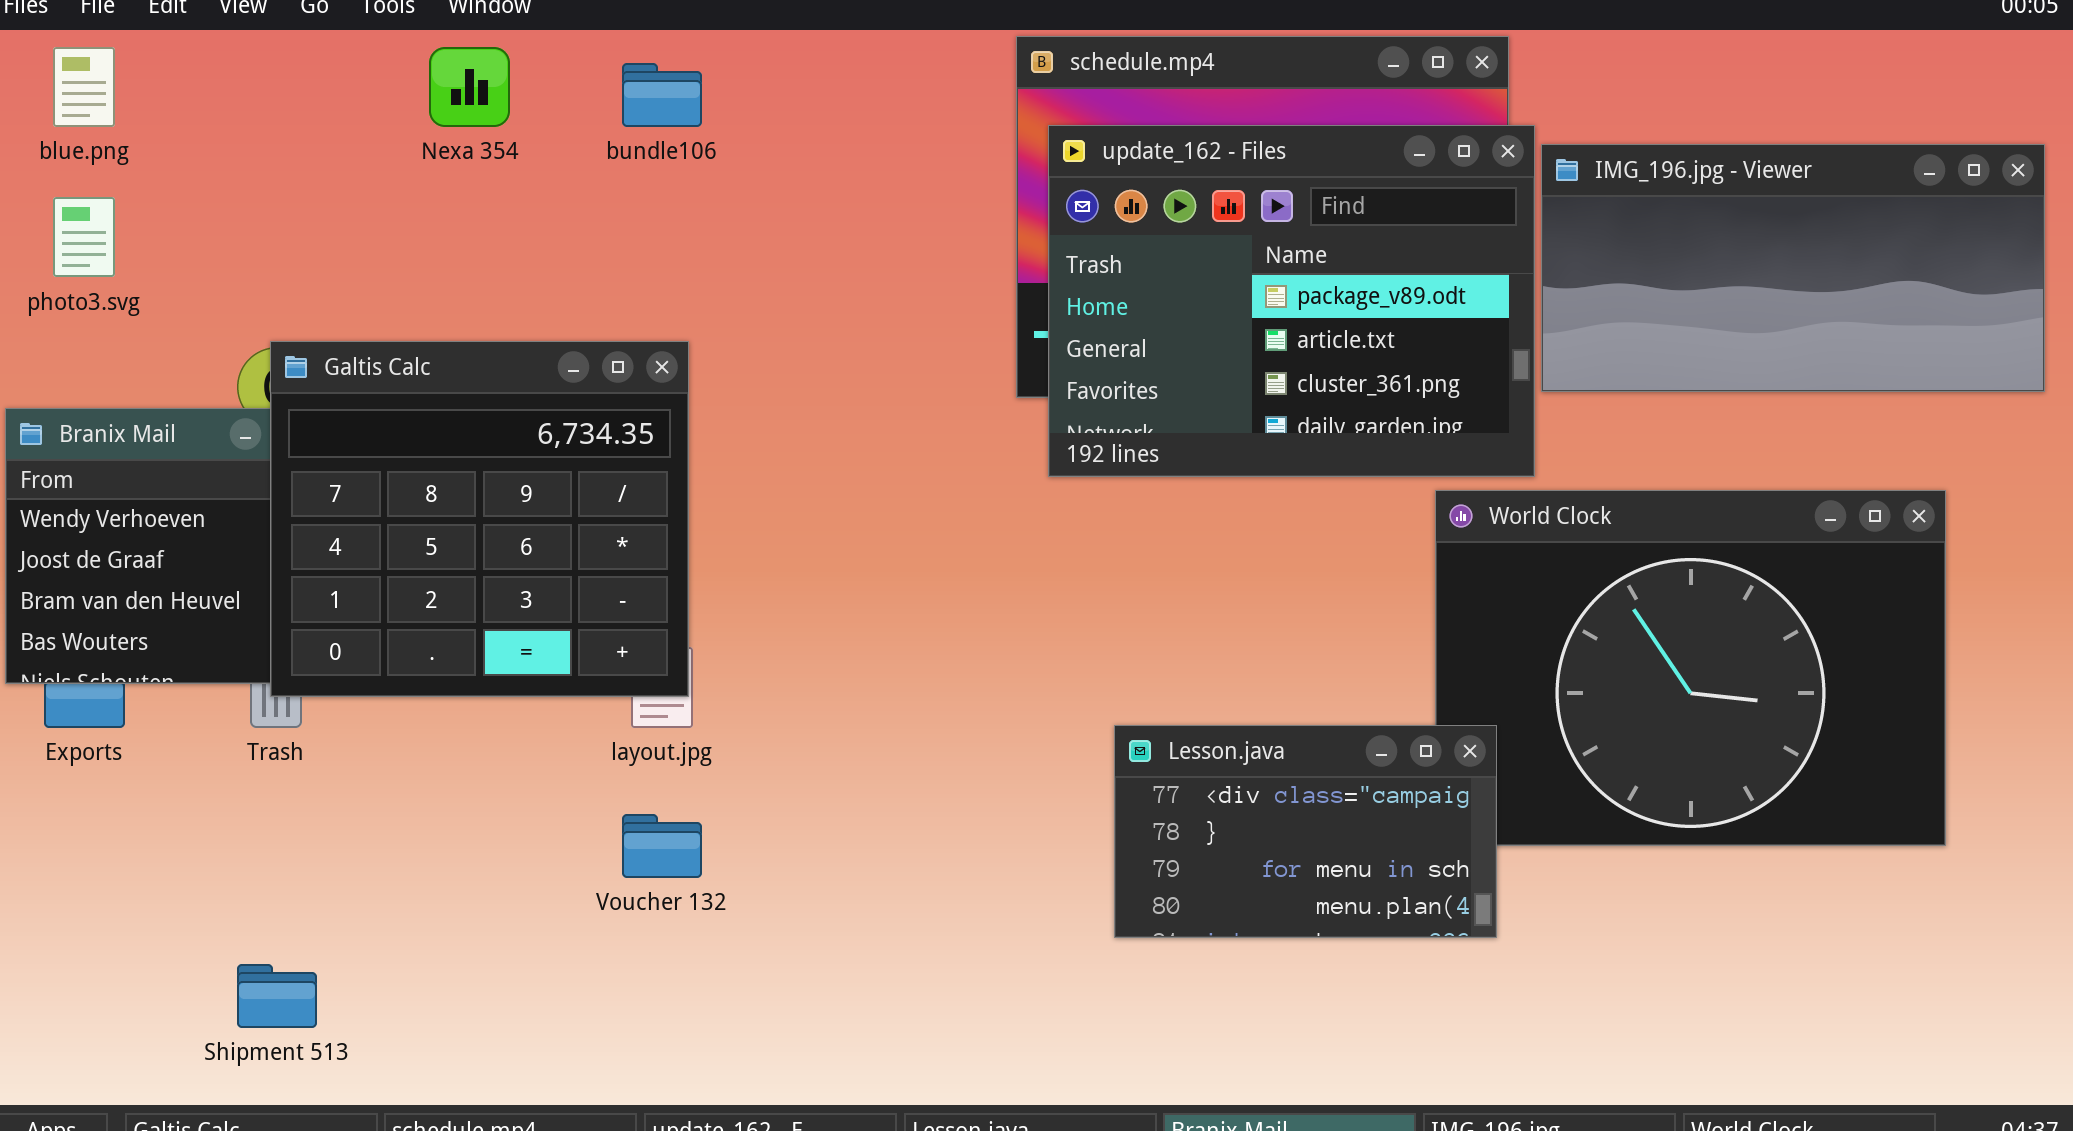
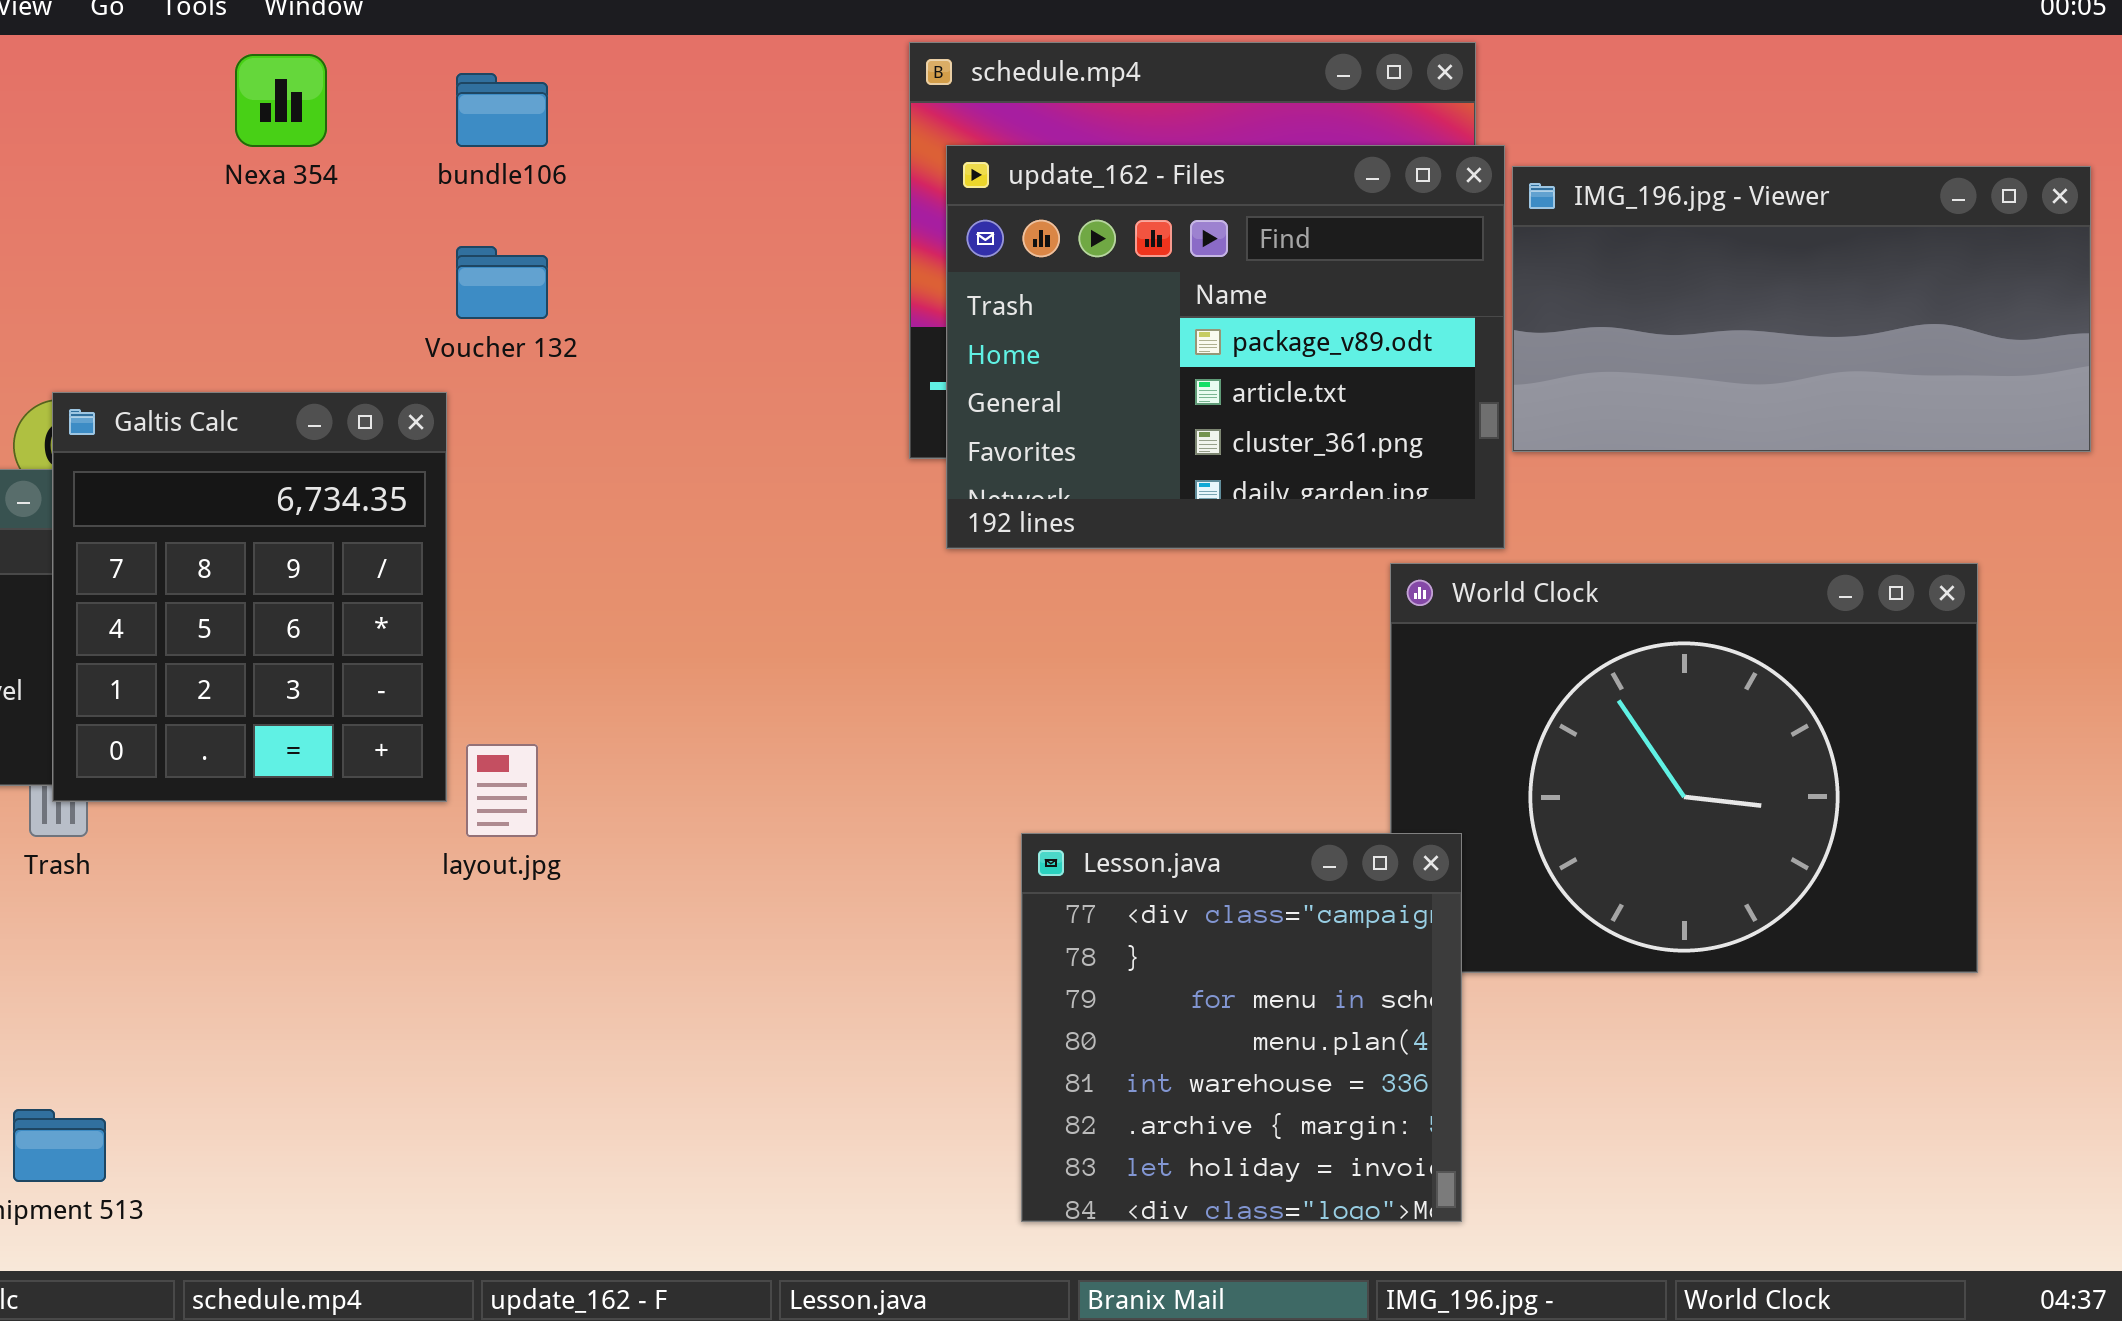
Galtis Calc: [270,341,689,697] -> [52,392,447,802], resized
Lesson.java: [1114,725,1497,938] -> [1021,833,1462,1222], resized
Voucher 132: [622,814,702,878] -> [456,246,548,319], moved

